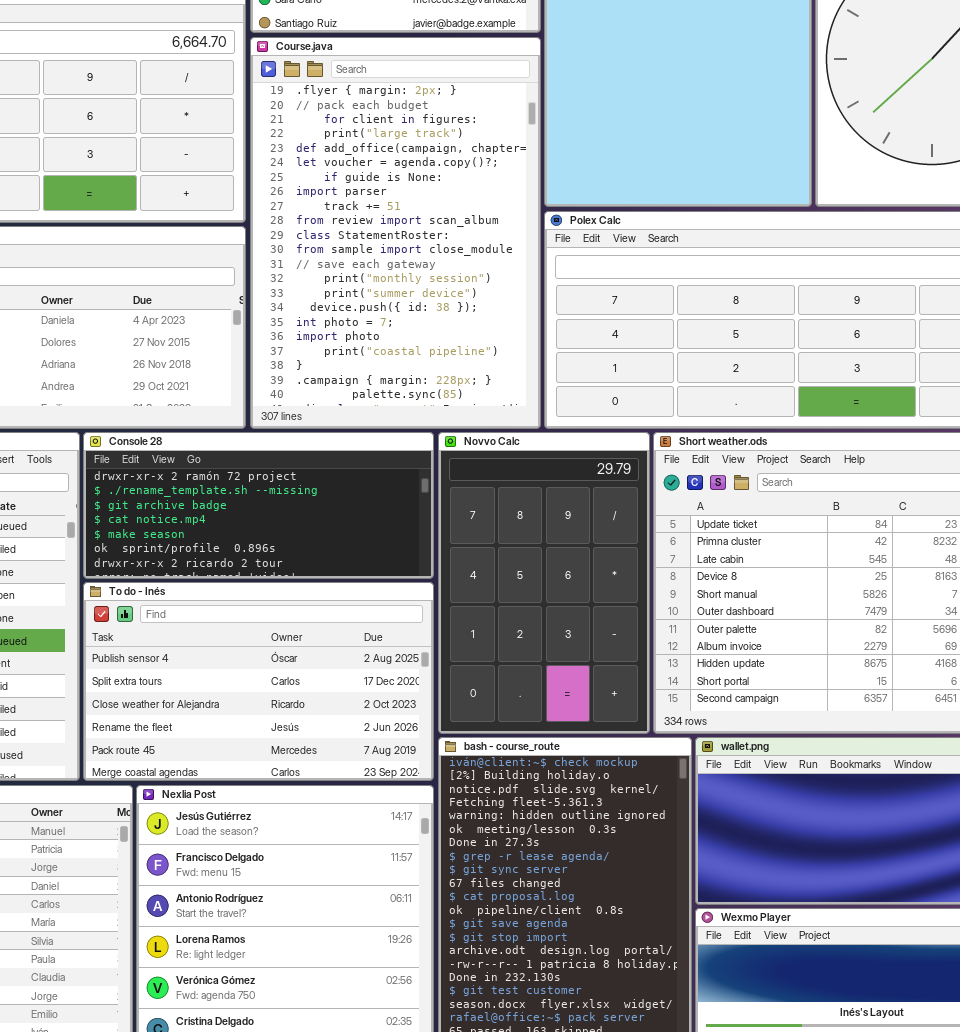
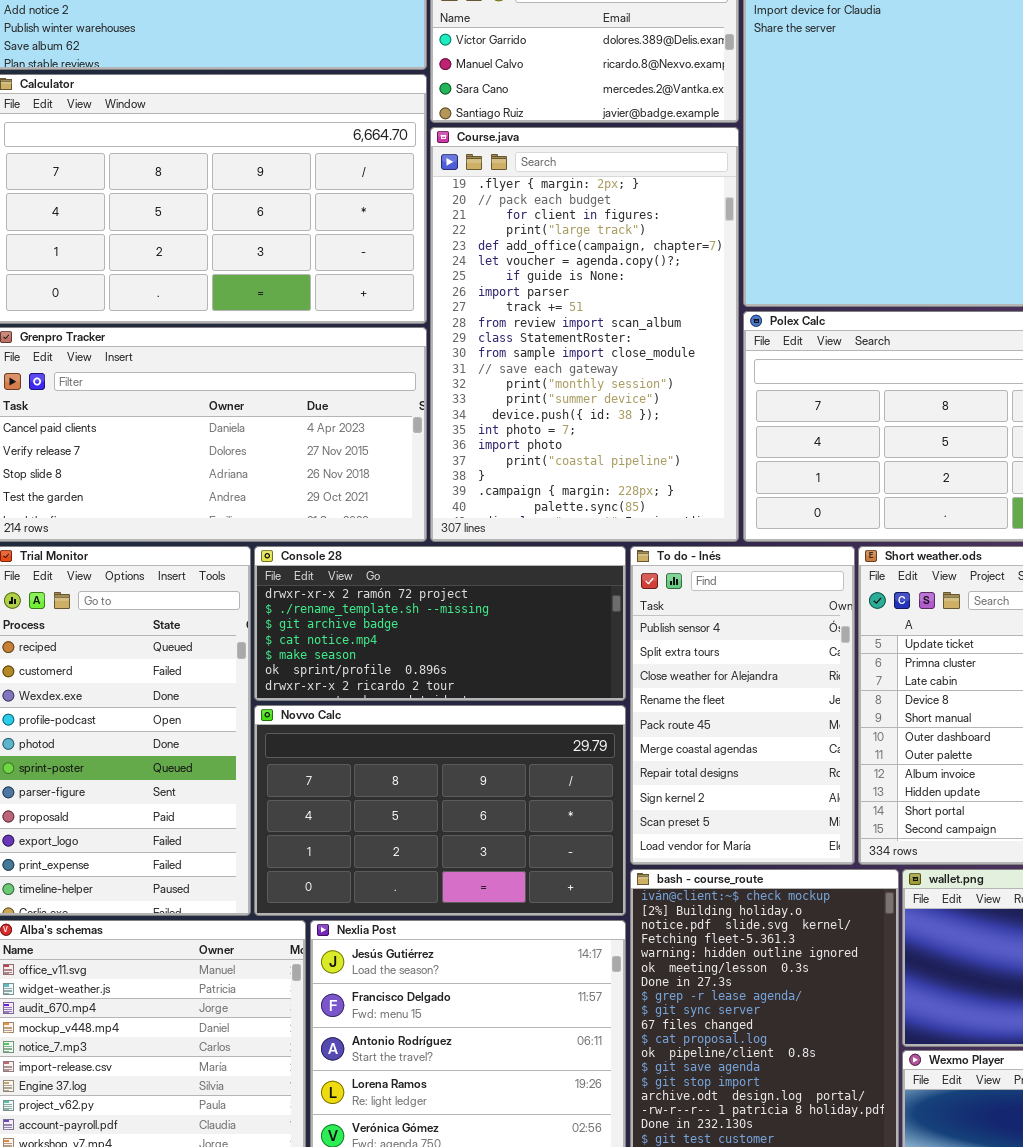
Novvo Calc: [438,432,650,734] -> [254,705,626,916], moved, resized
To do - Inés: [83,582,434,781] -> [630,546,855,865], moved, resized

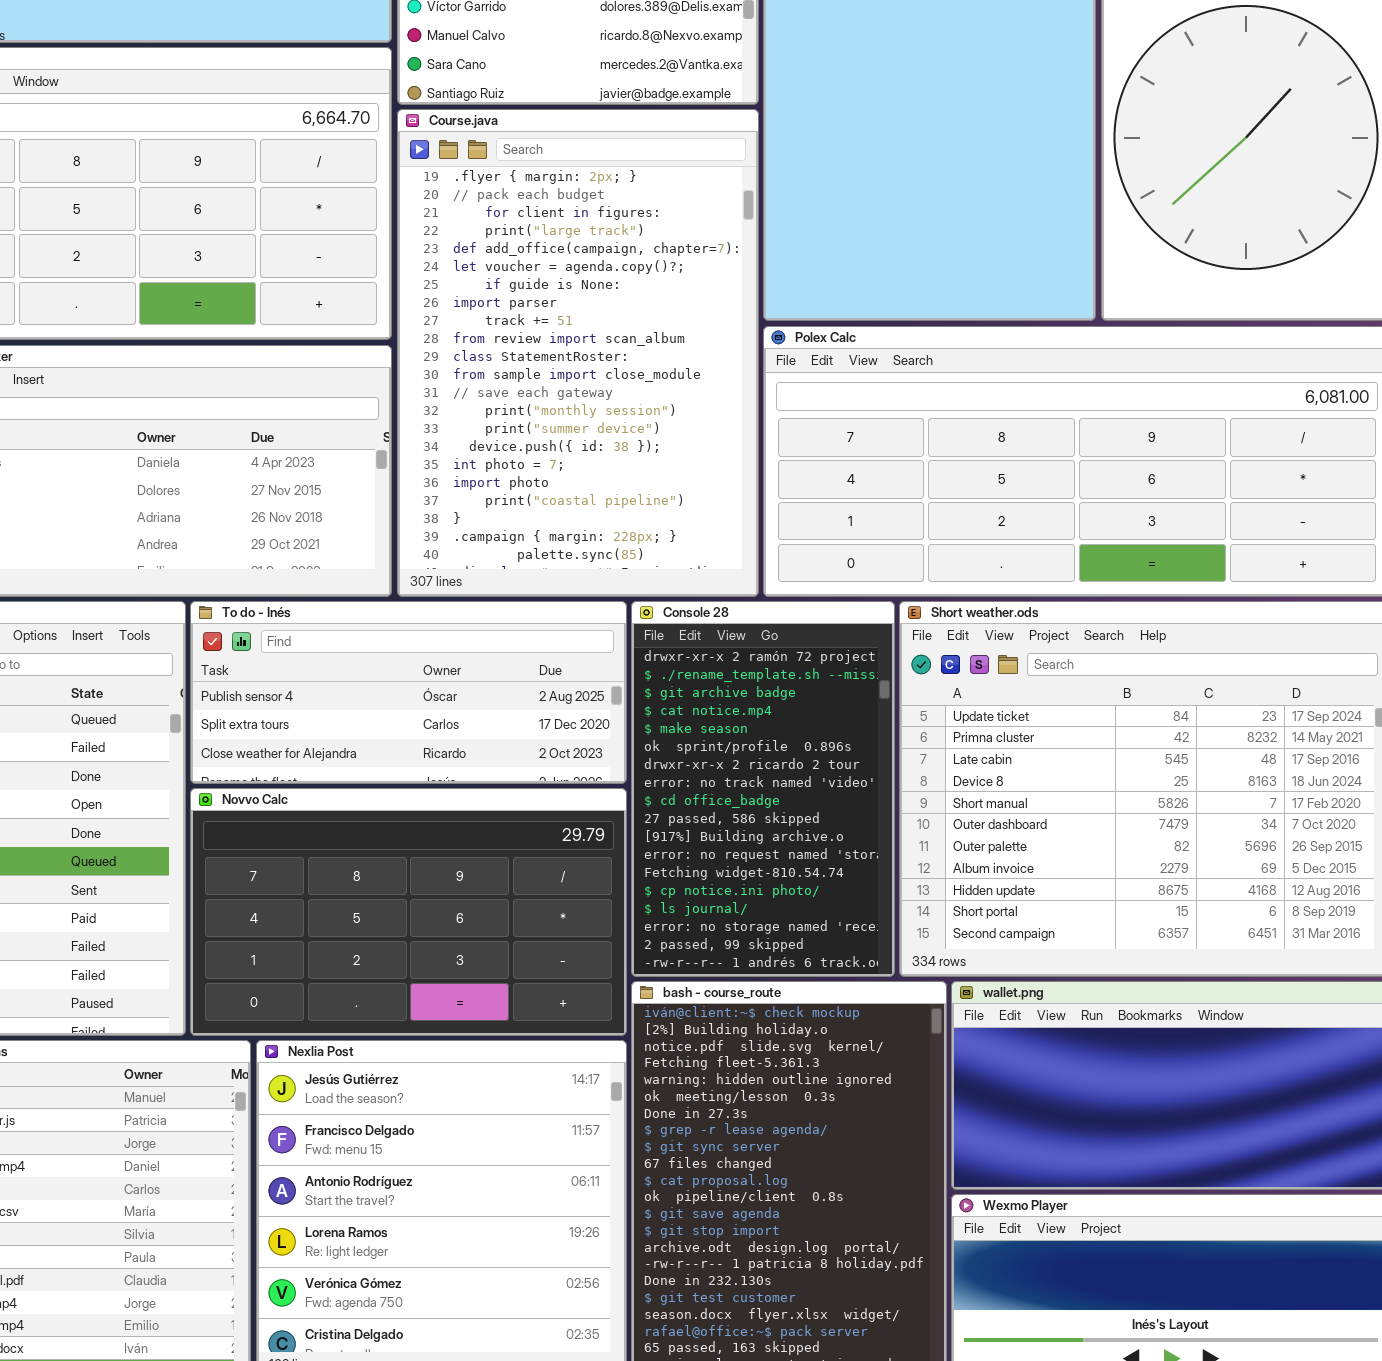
Console 28: [254,546,626,701] -> [631,601,895,977], moved, resized
To do - Inés: [630,546,855,865] -> [190,601,627,784], moved, resized

